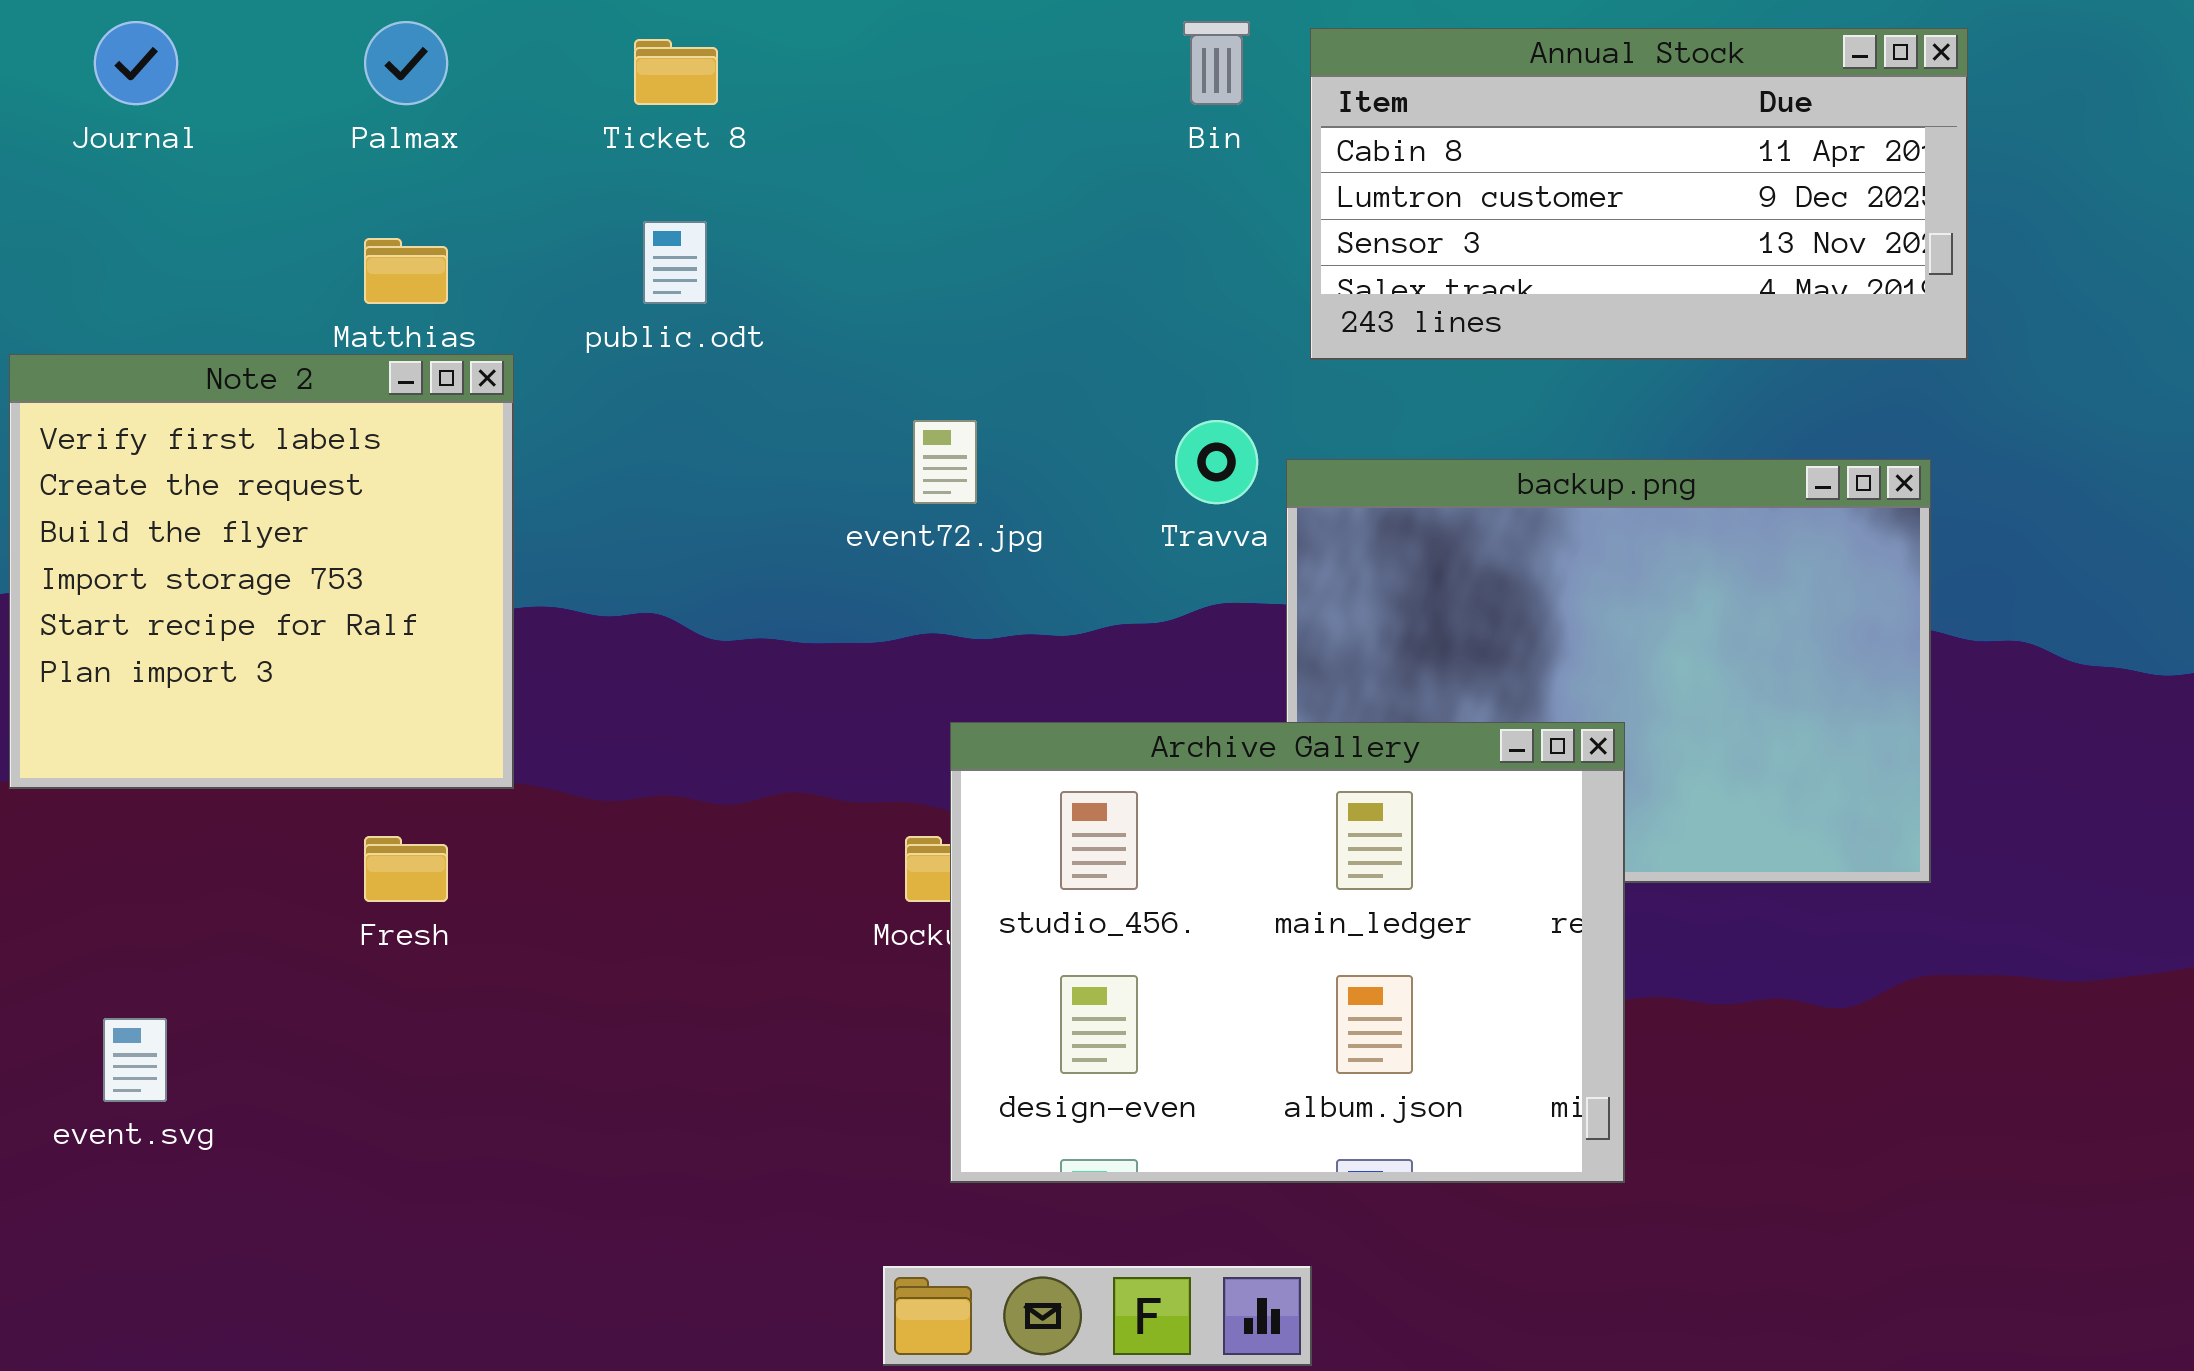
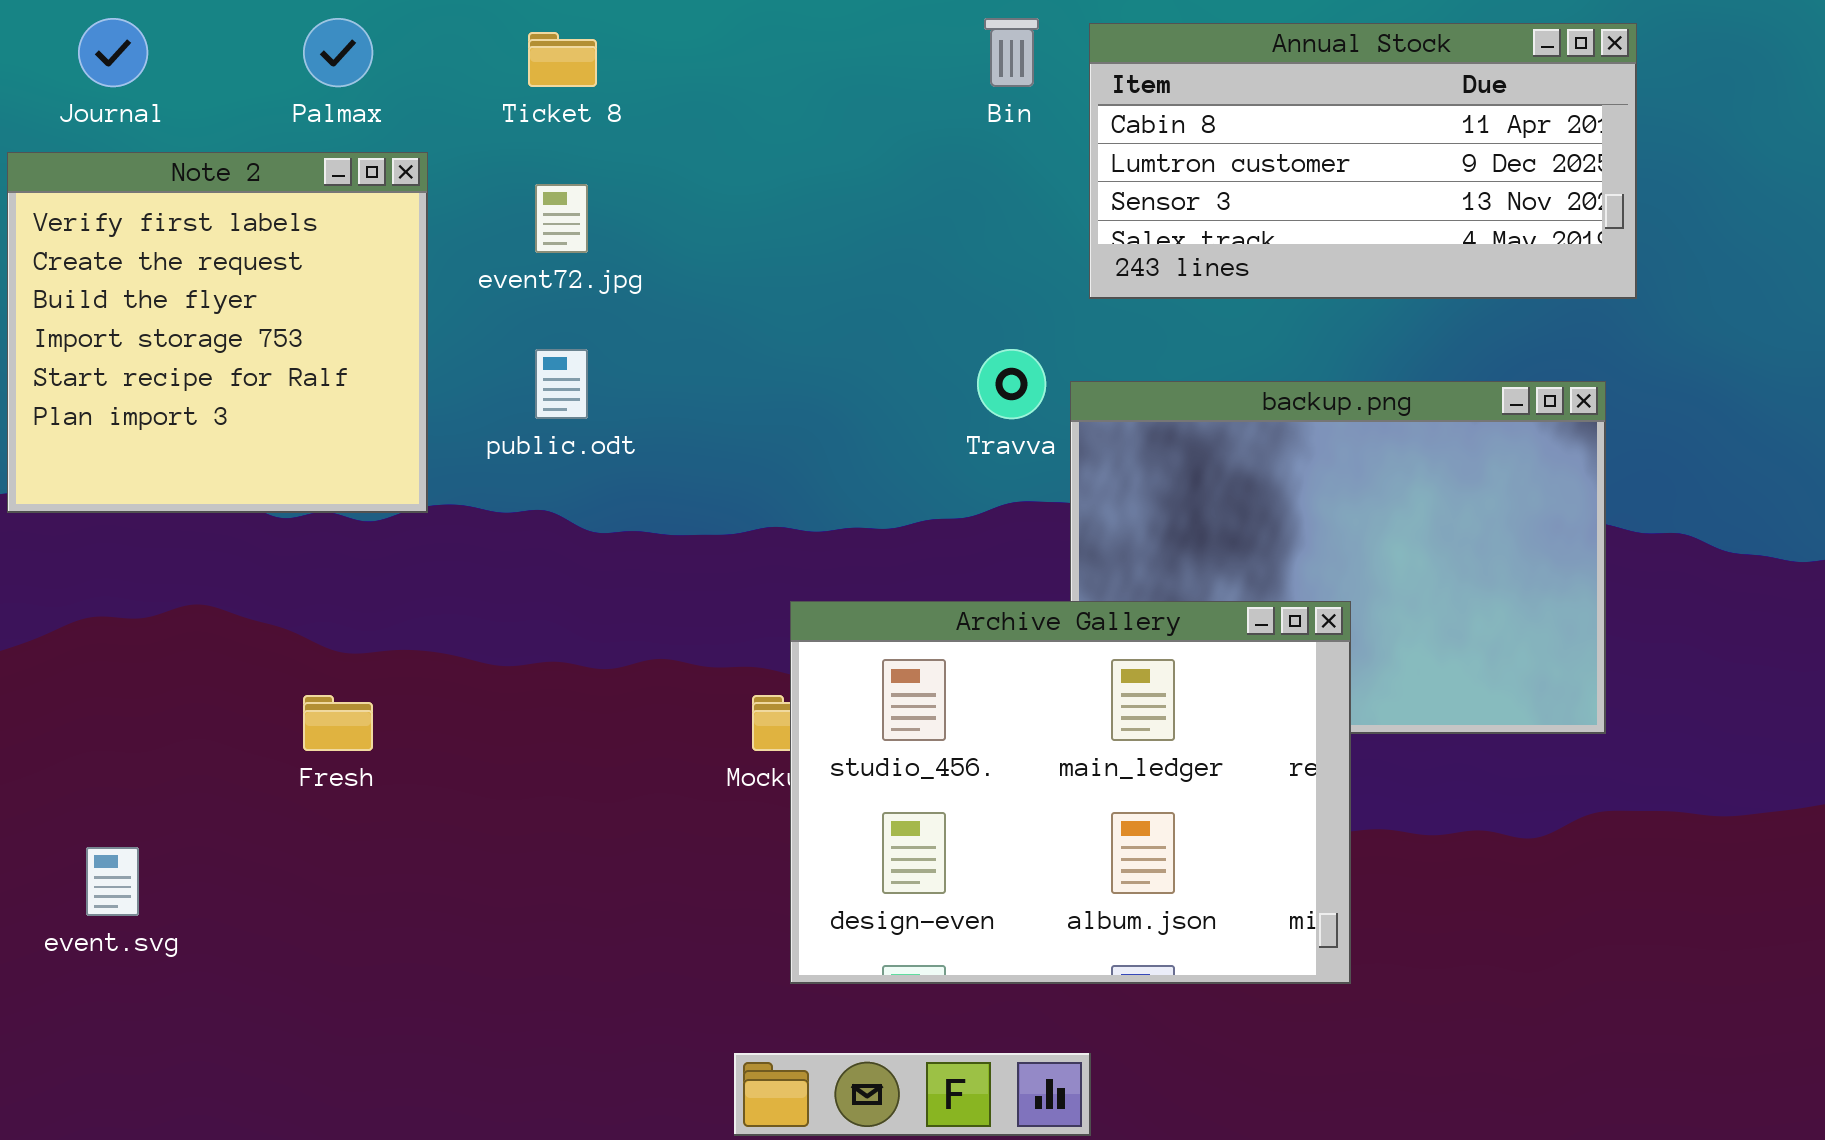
public.odt: [643,221,707,304] -> [535,349,588,419], moved
Note 2: [9,354,514,789] -> [7,152,428,513], moved
event72.jpg: [913,420,977,504] -> [535,184,588,253], moved

